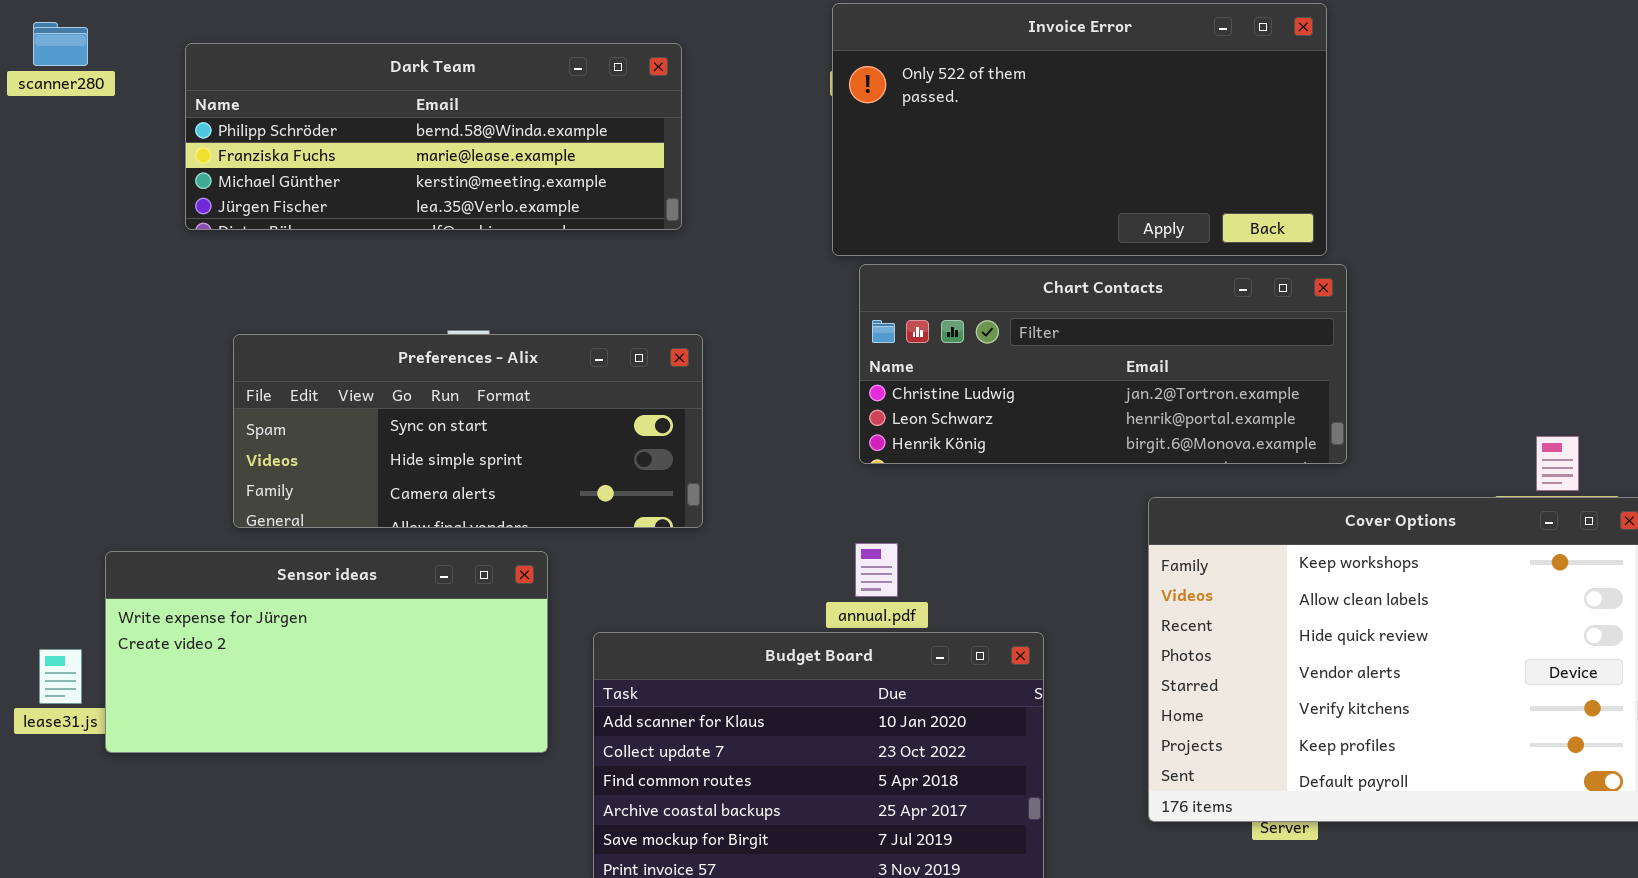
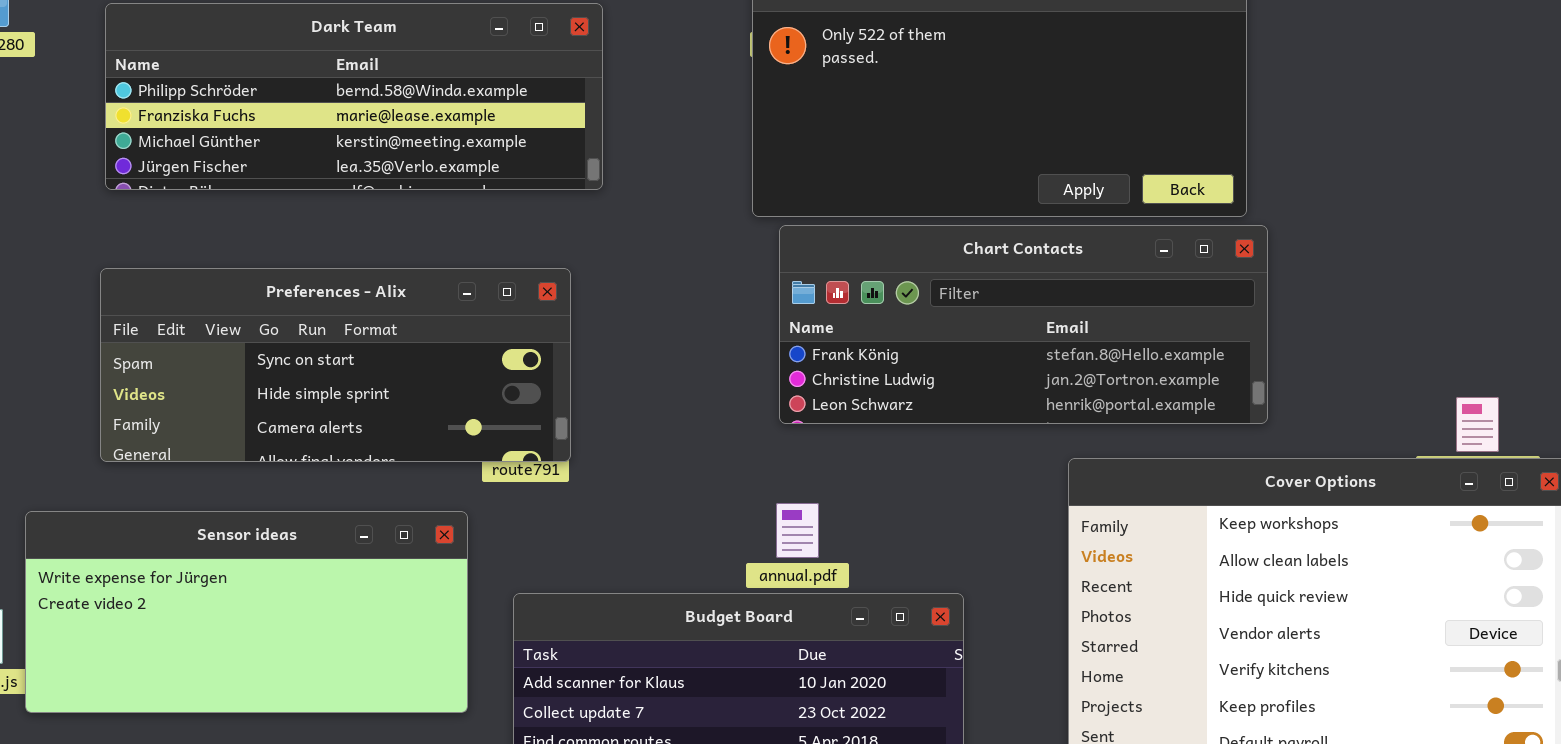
Chart Contacts: [859,264,1347,464] -> [779,225,1268,424], scrolled up 1 row
Preferences - Alix: [233,334,703,528] -> [100,268,571,462], moved

